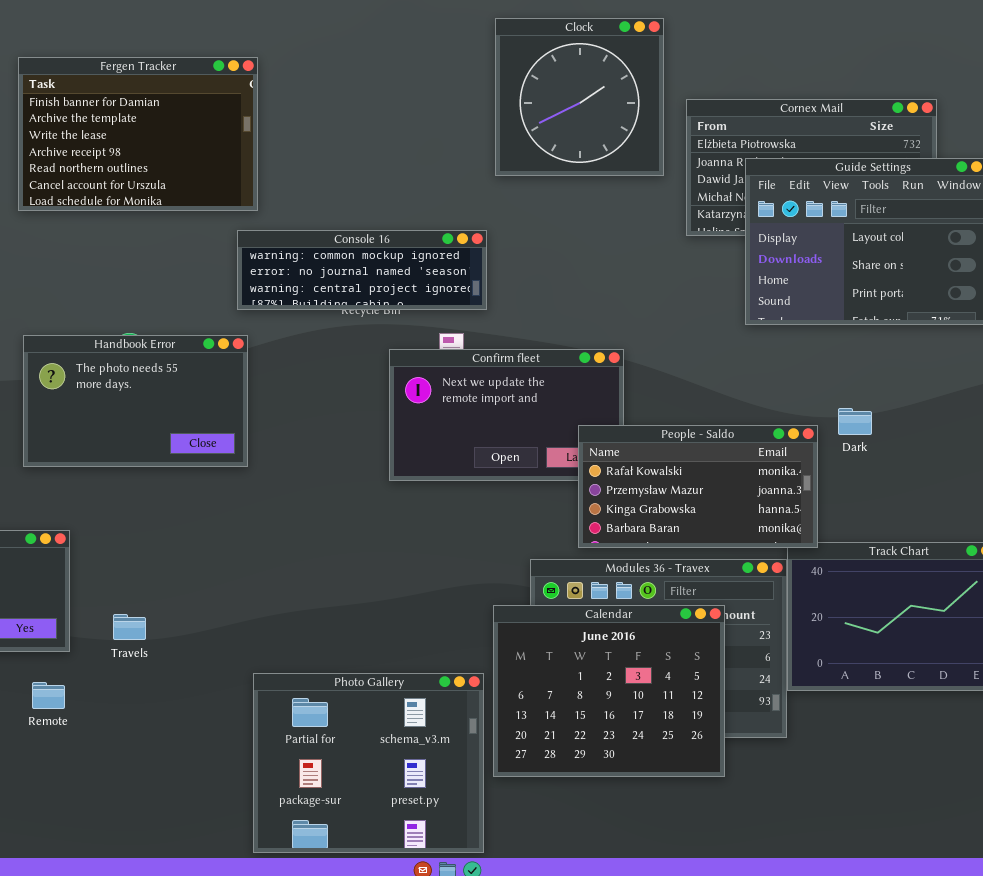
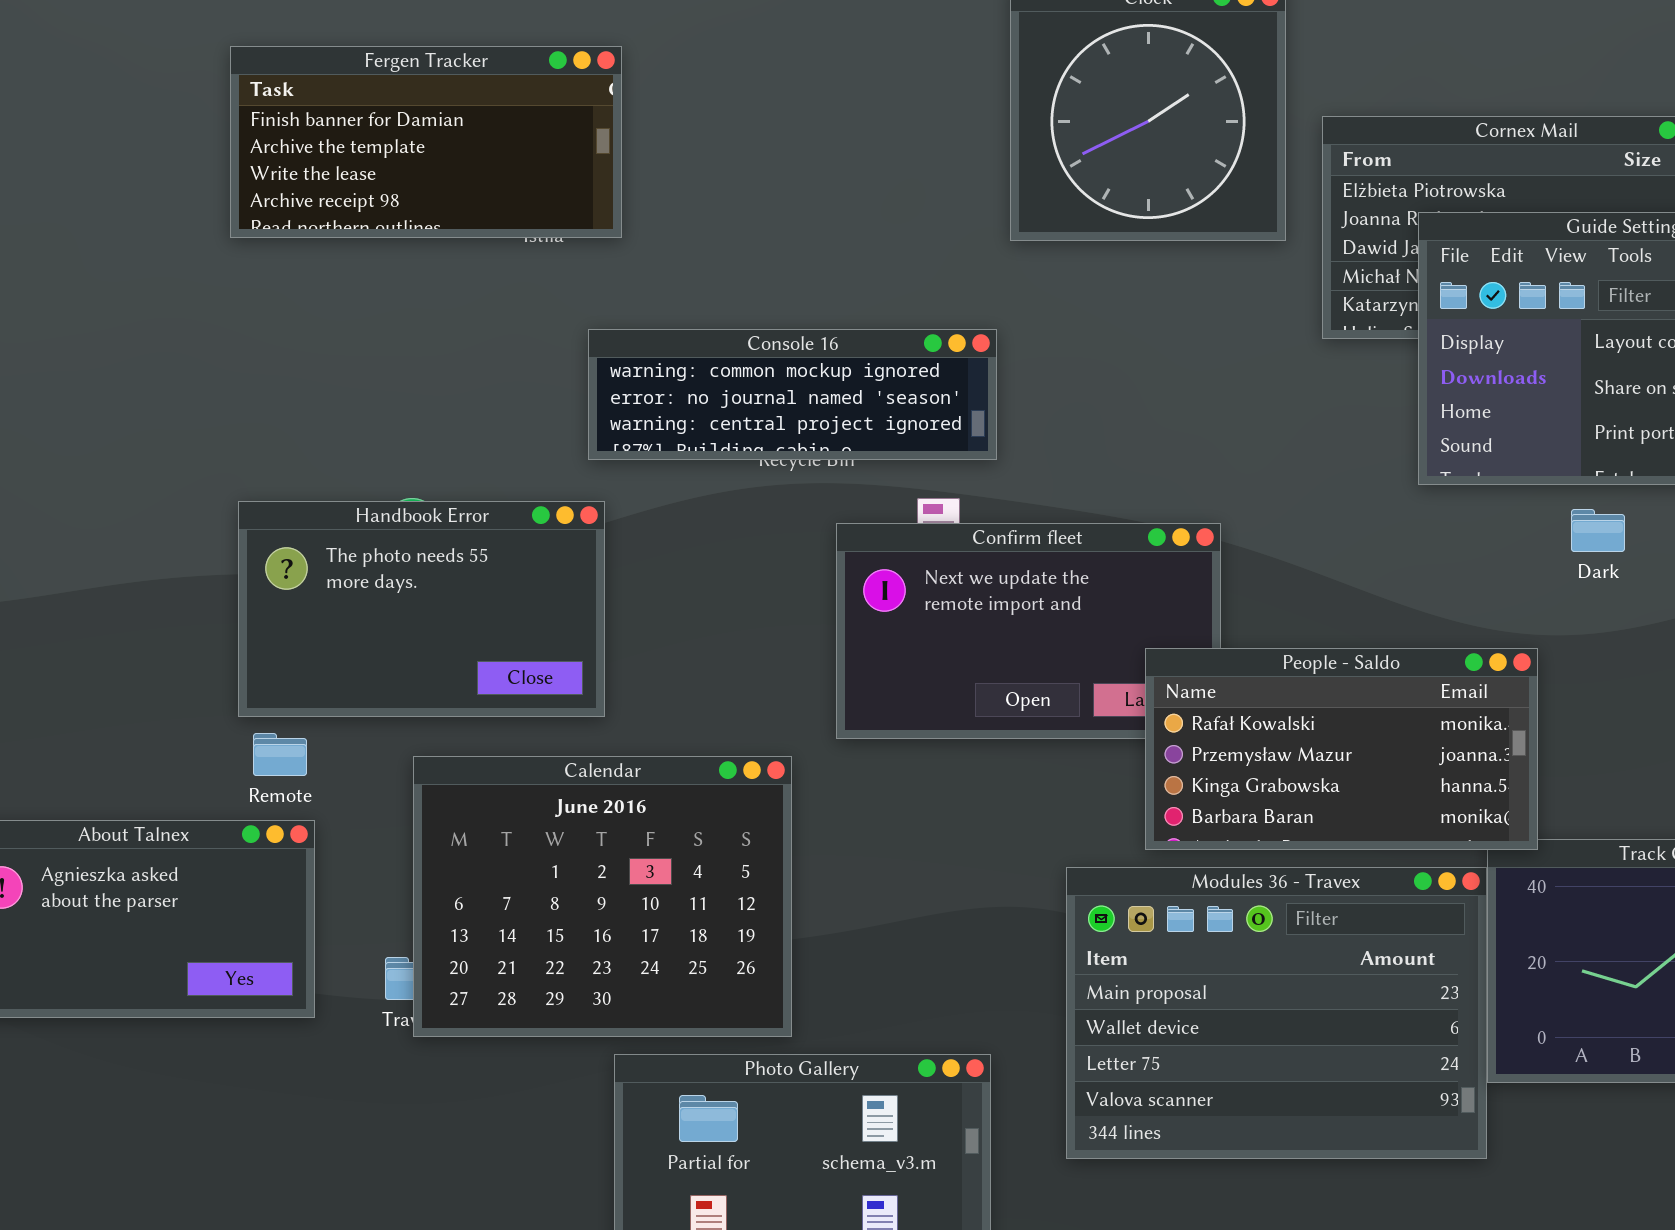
Fergen Tracker: [18,57,258,211] -> [230,46,622,238], resized
Dark: [838,408,872,435] -> [1571,509,1625,552], moved
Calendar: [493,605,725,777] -> [413,756,792,1037], moved
Remote: [32,682,65,709] -> [253,733,307,776], moved

